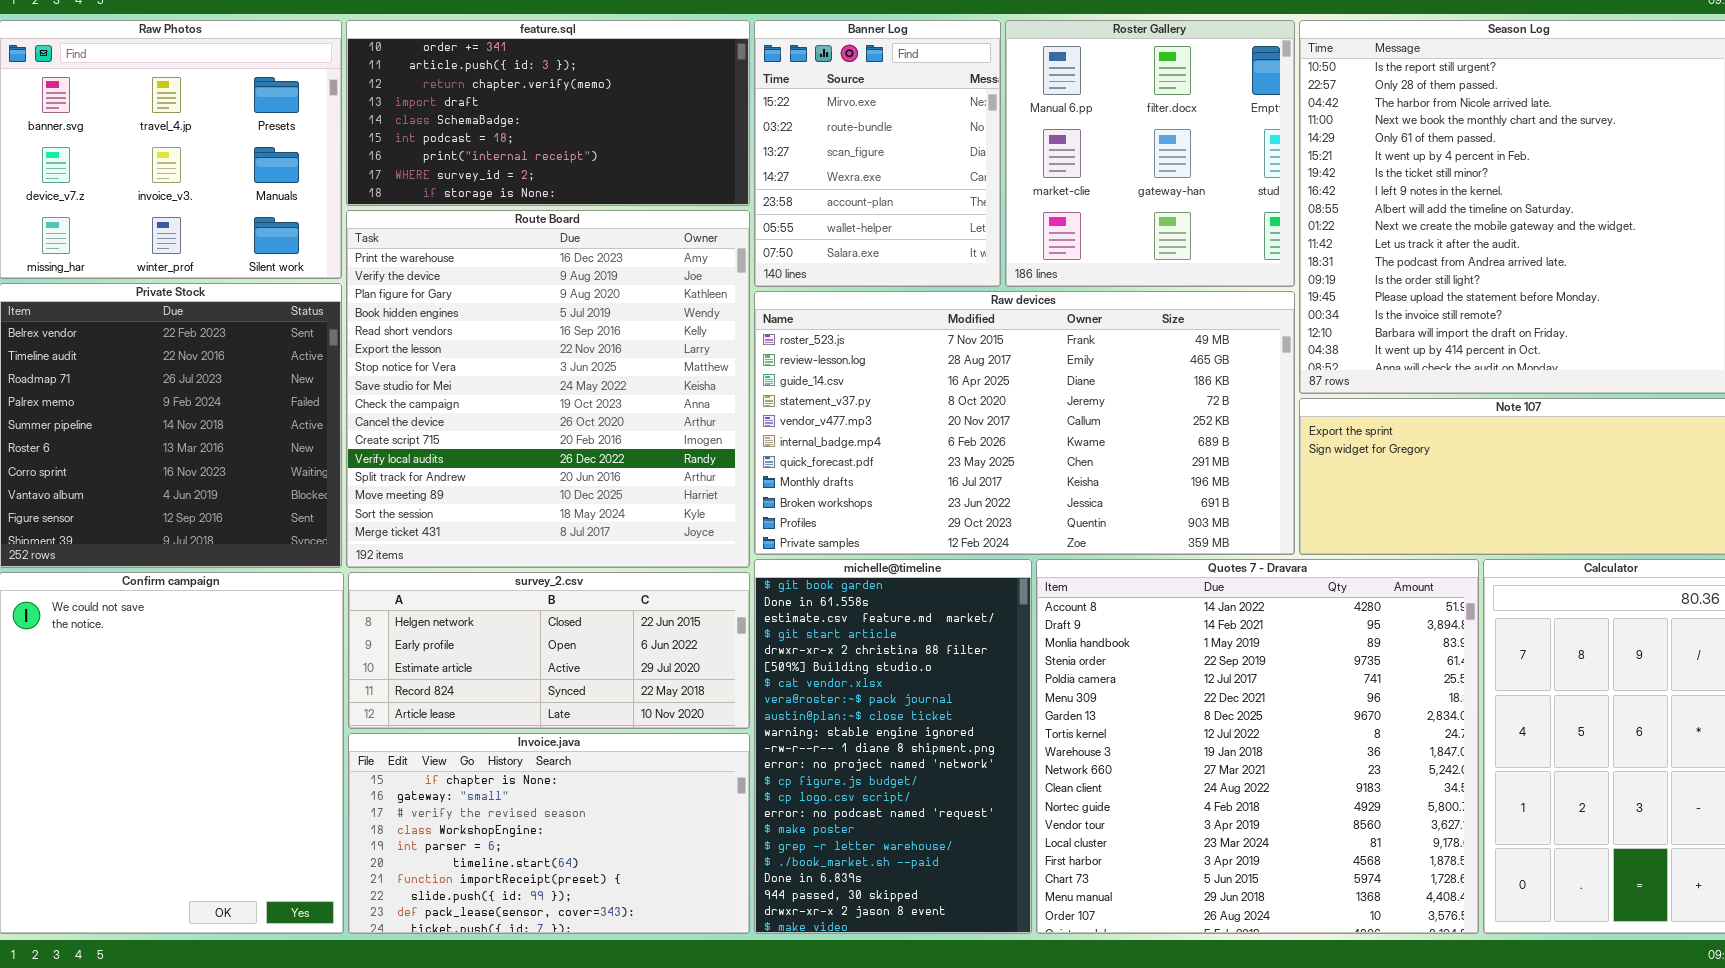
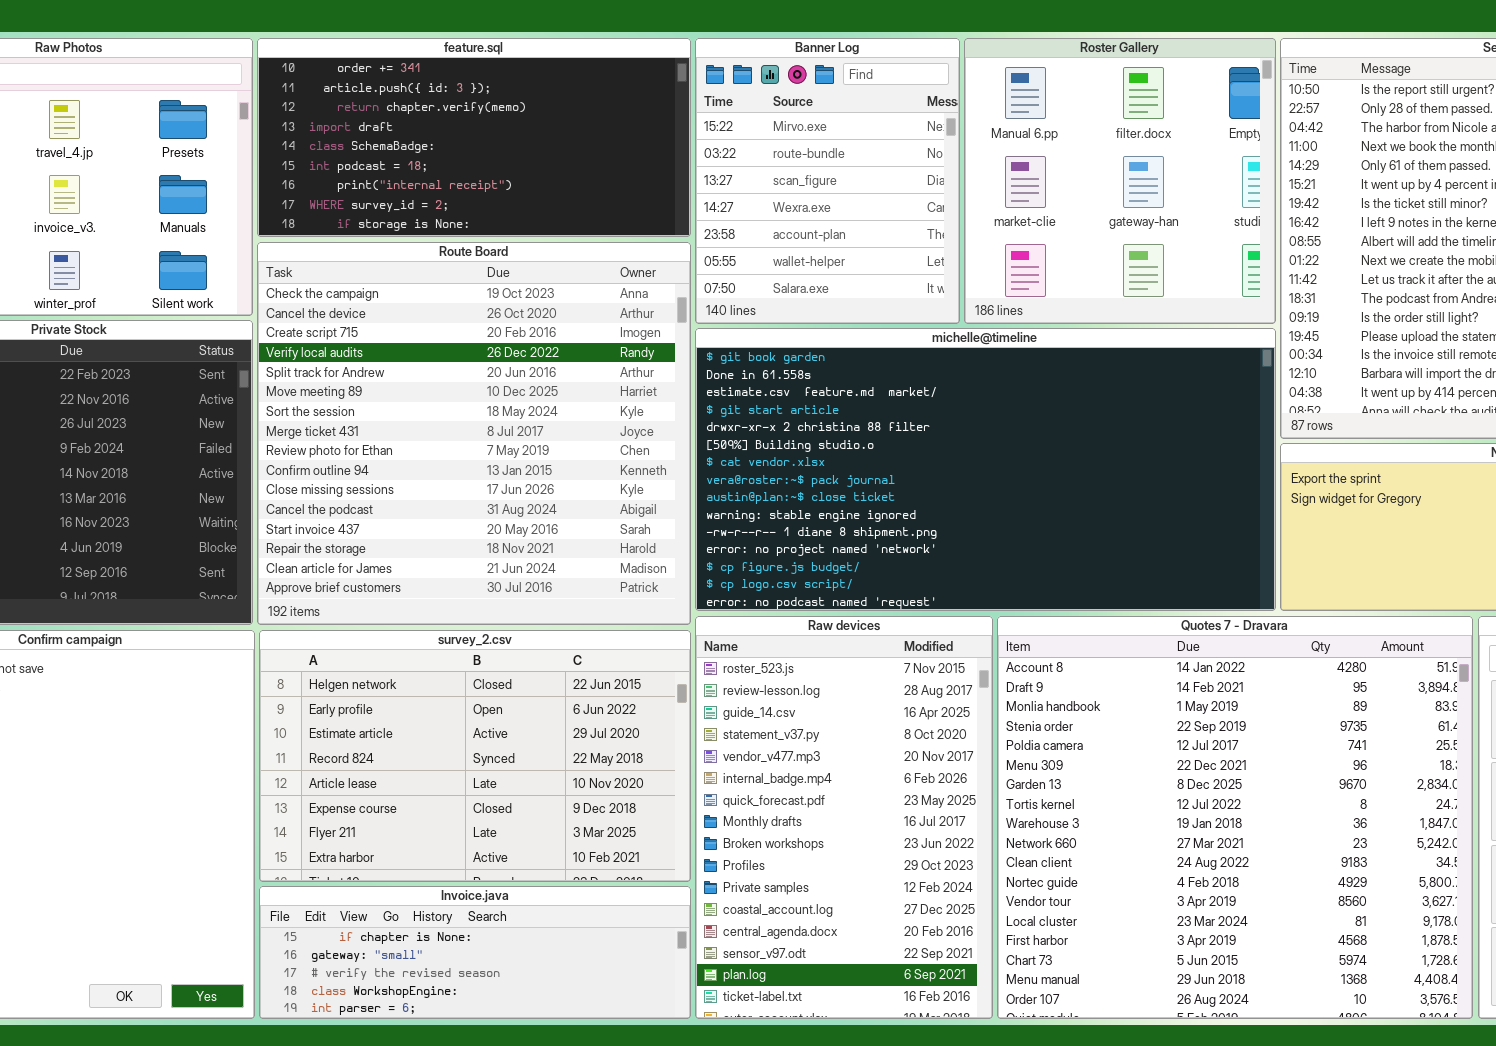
Route Board: [346,210,750,568] -> [257,242,691,625], scrolled down 8 rows
Raw devices: [754,291,1295,555] -> [695,616,993,1019], moved, resized
michelle@timeline: [754,559,1032,934] -> [695,328,1276,611], moved, resized
survey_2.csv: [348,572,750,729] -> [259,630,691,882], resized
Invoice.java: [348,733,750,934] -> [259,886,691,1019], resized

